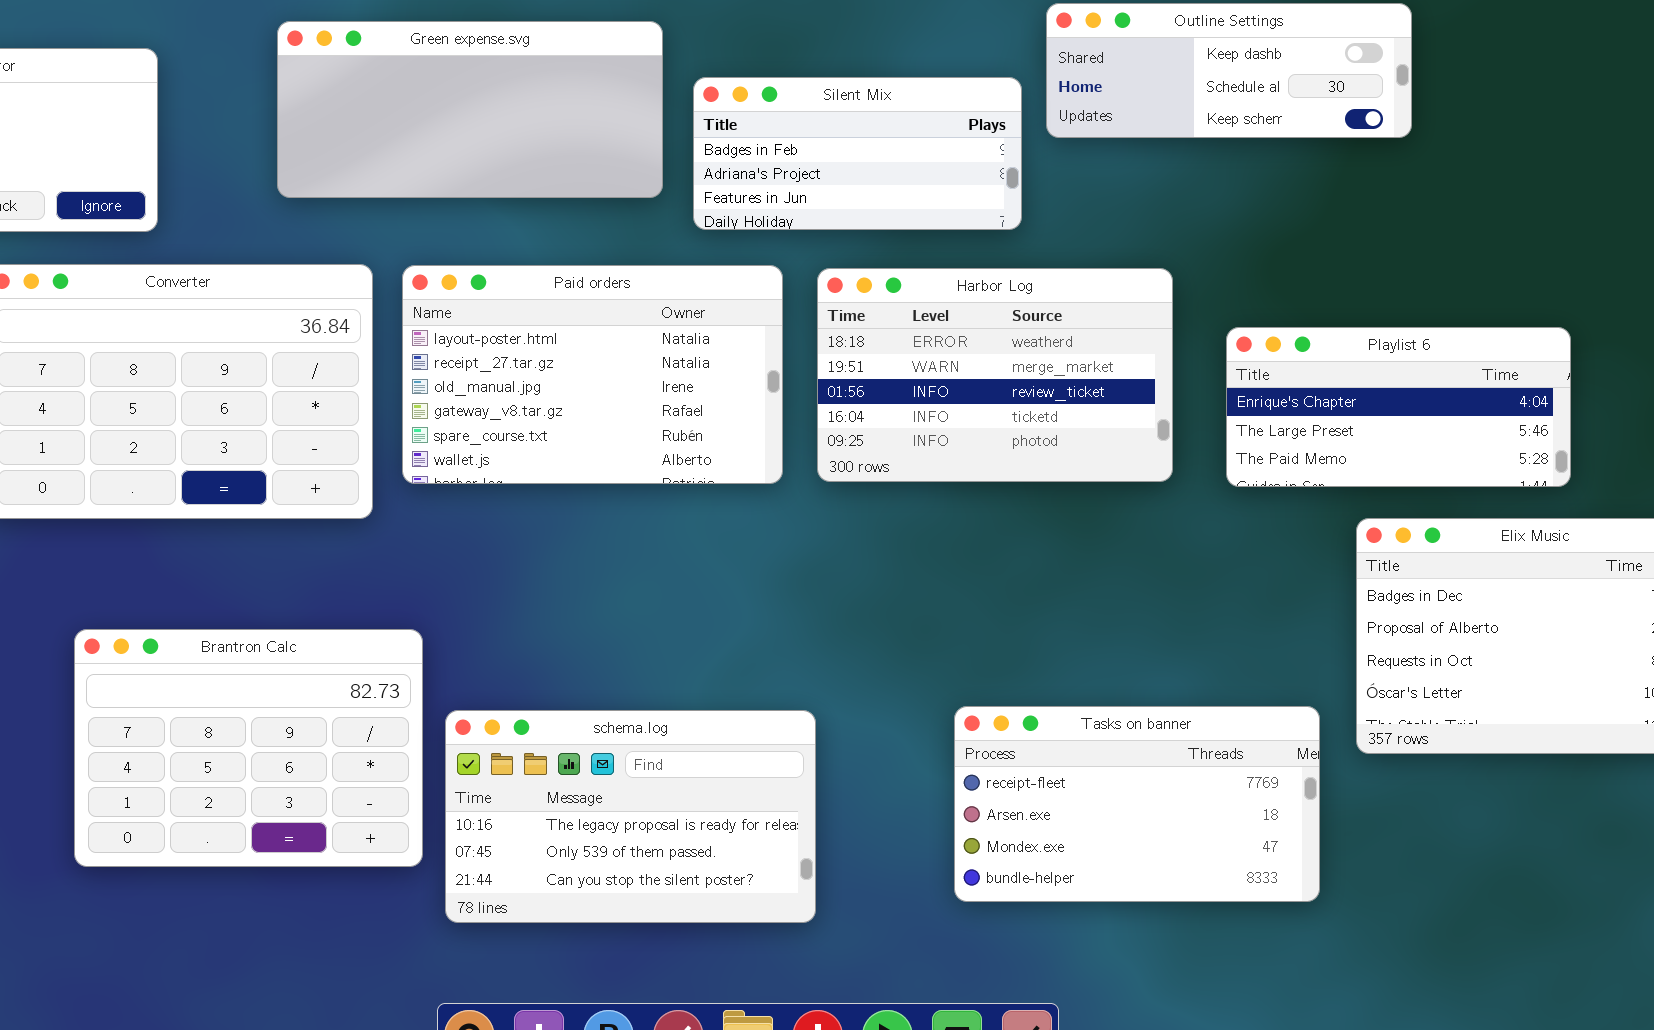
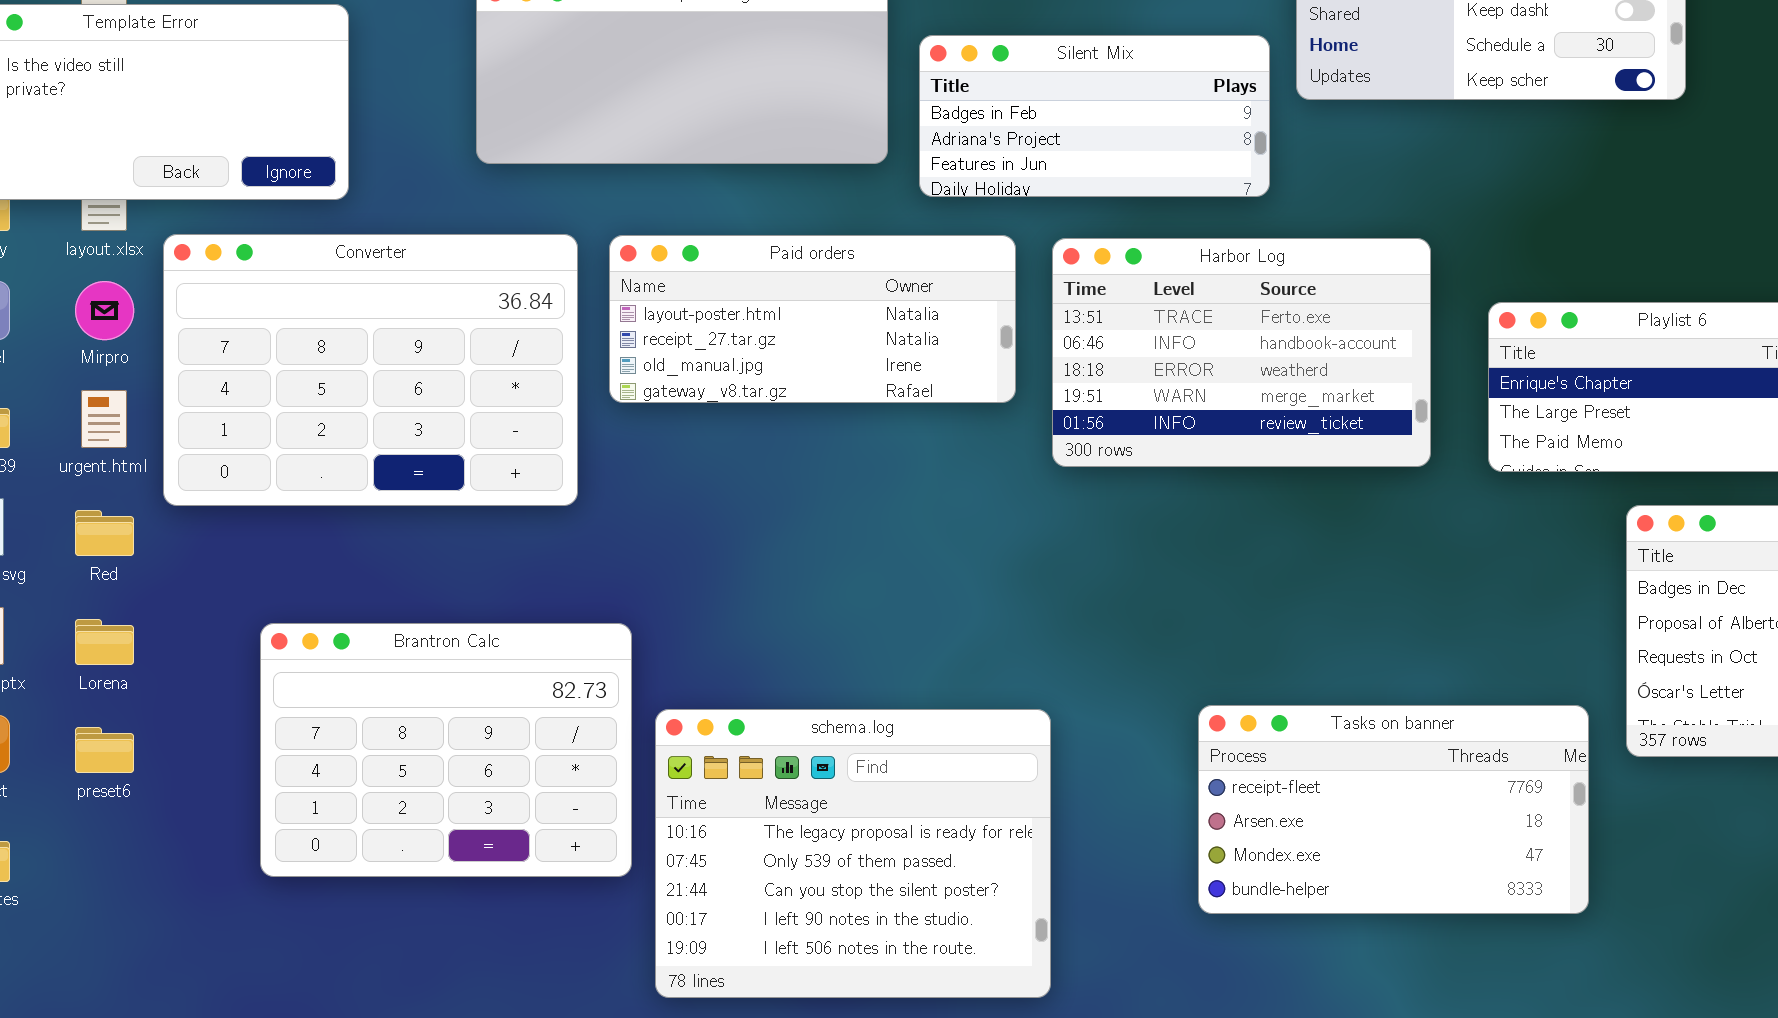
Paid orders: [402,265,783,484] -> [609,235,1016,403], resized
Harbor Log: [817,268,1173,482] -> [1052,238,1431,467], scrolled up 2 rows
schema.log: [445,710,816,923] -> [655,709,1051,998], resized

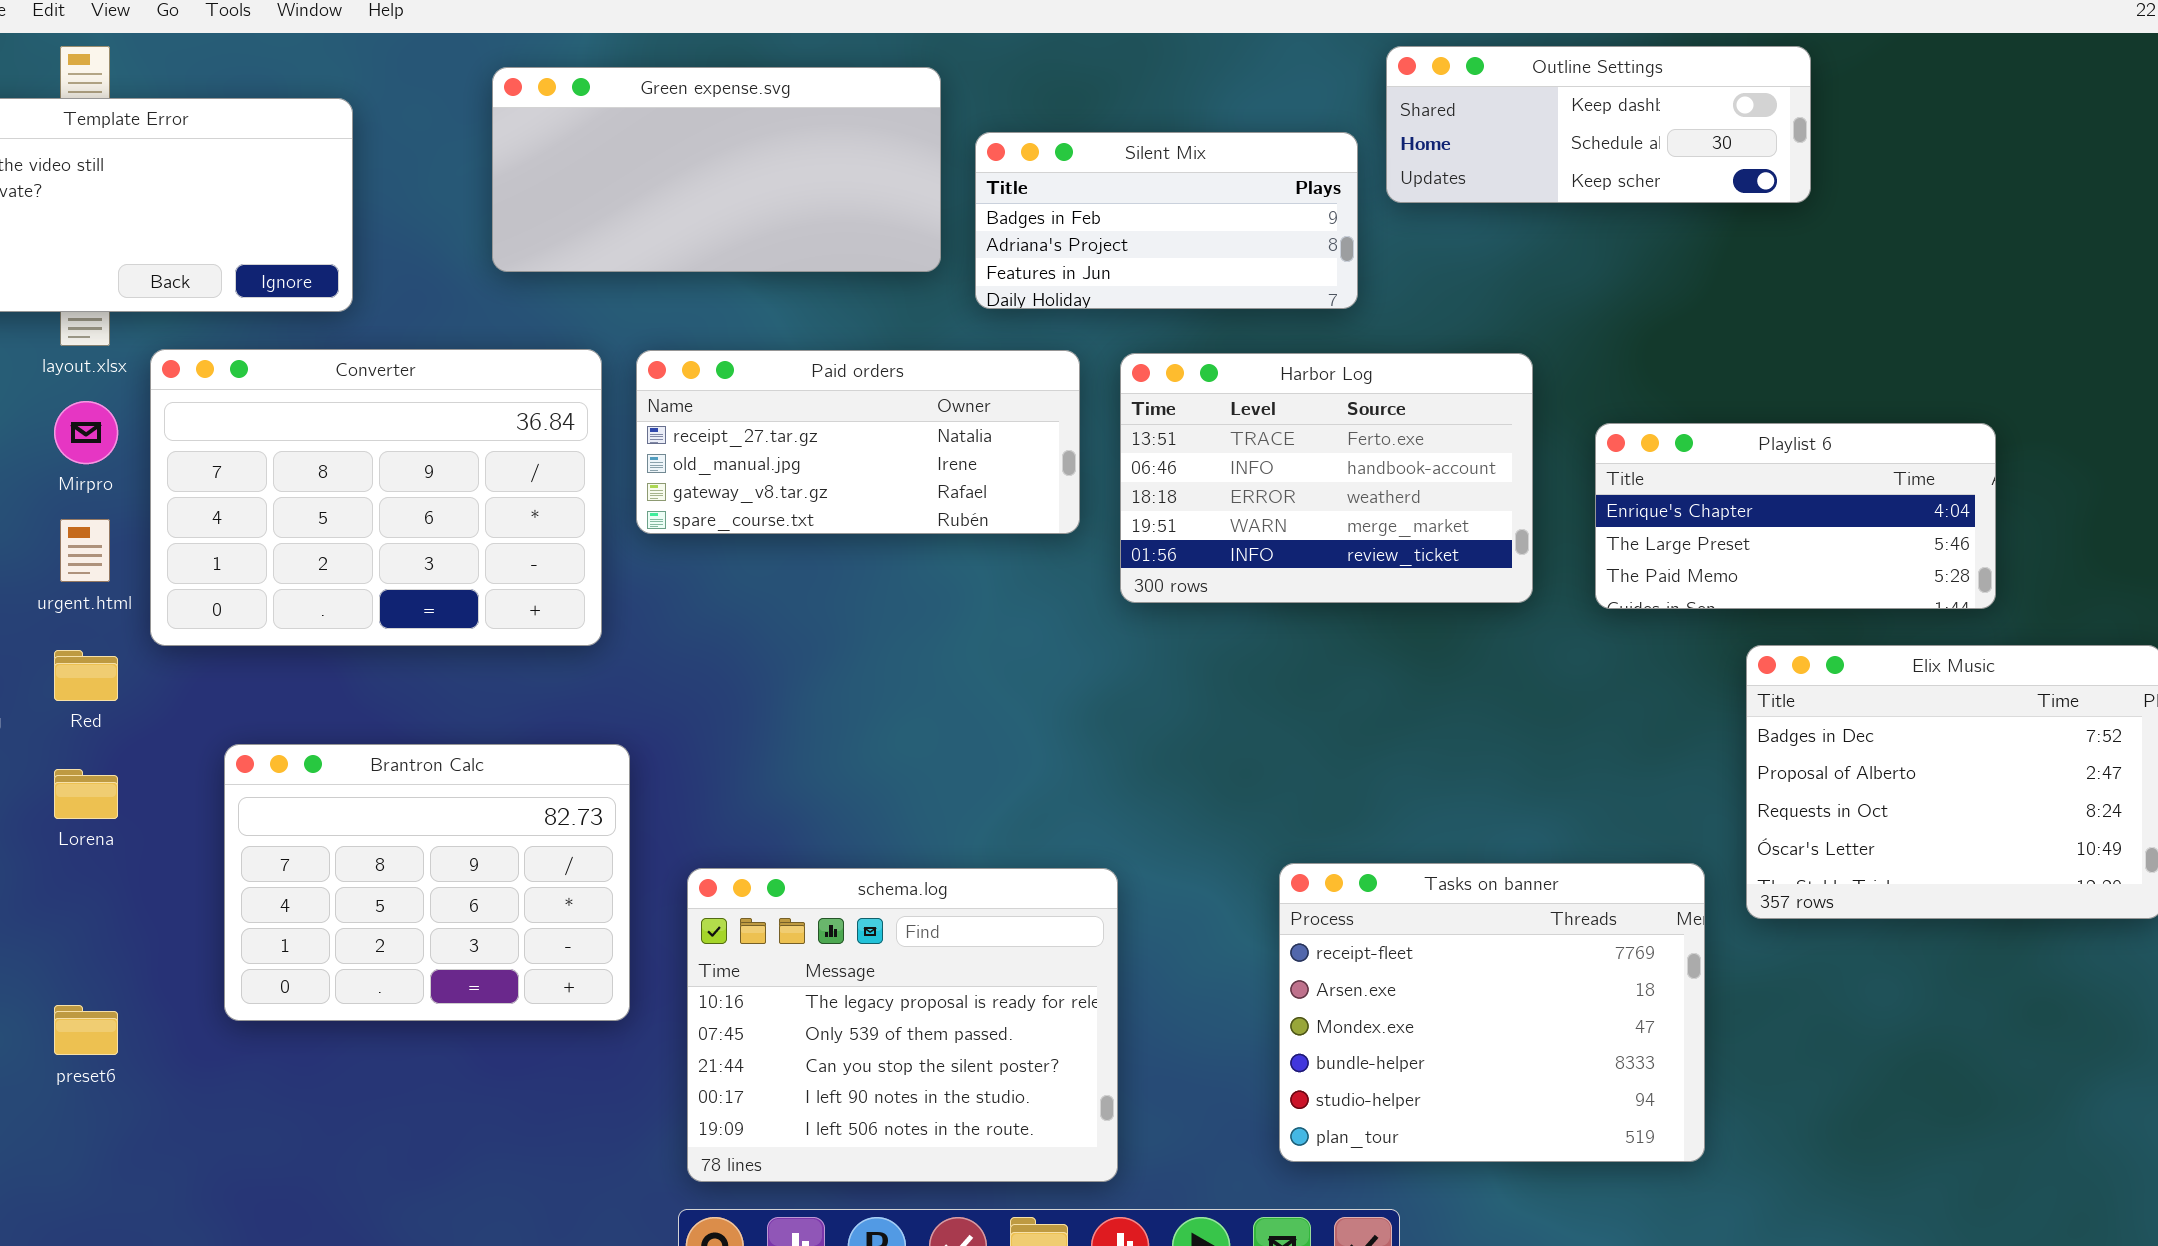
Paid orders: [609,235,1016,403] -> [636,350,1080,534], scrolled down 1 row
Brantron Calc: [260,623,632,877] -> [224,744,630,1021], moved
Tasks on banner: [1198,705,1589,914] -> [1279,863,1705,1162], resized
preset6: [75,727,134,773] -> [54,1005,118,1055], moved

